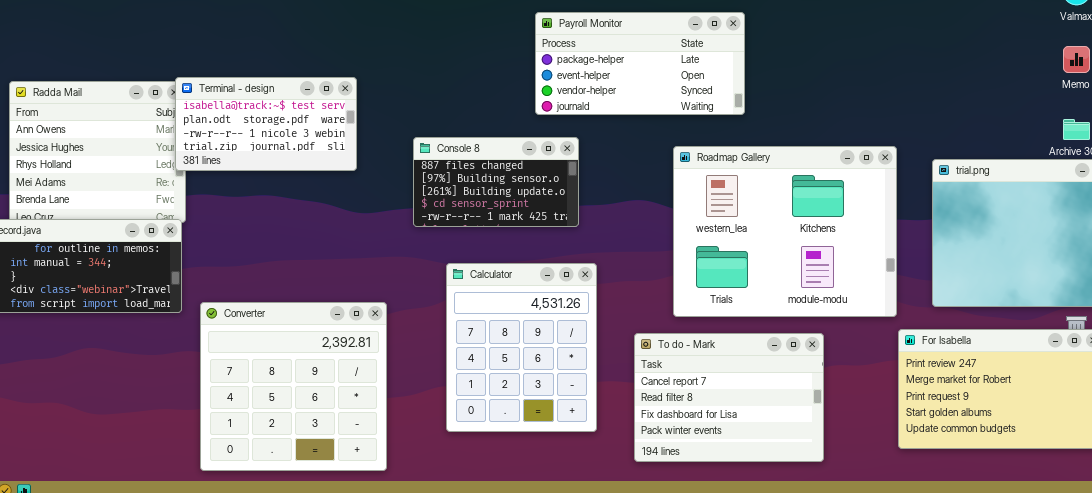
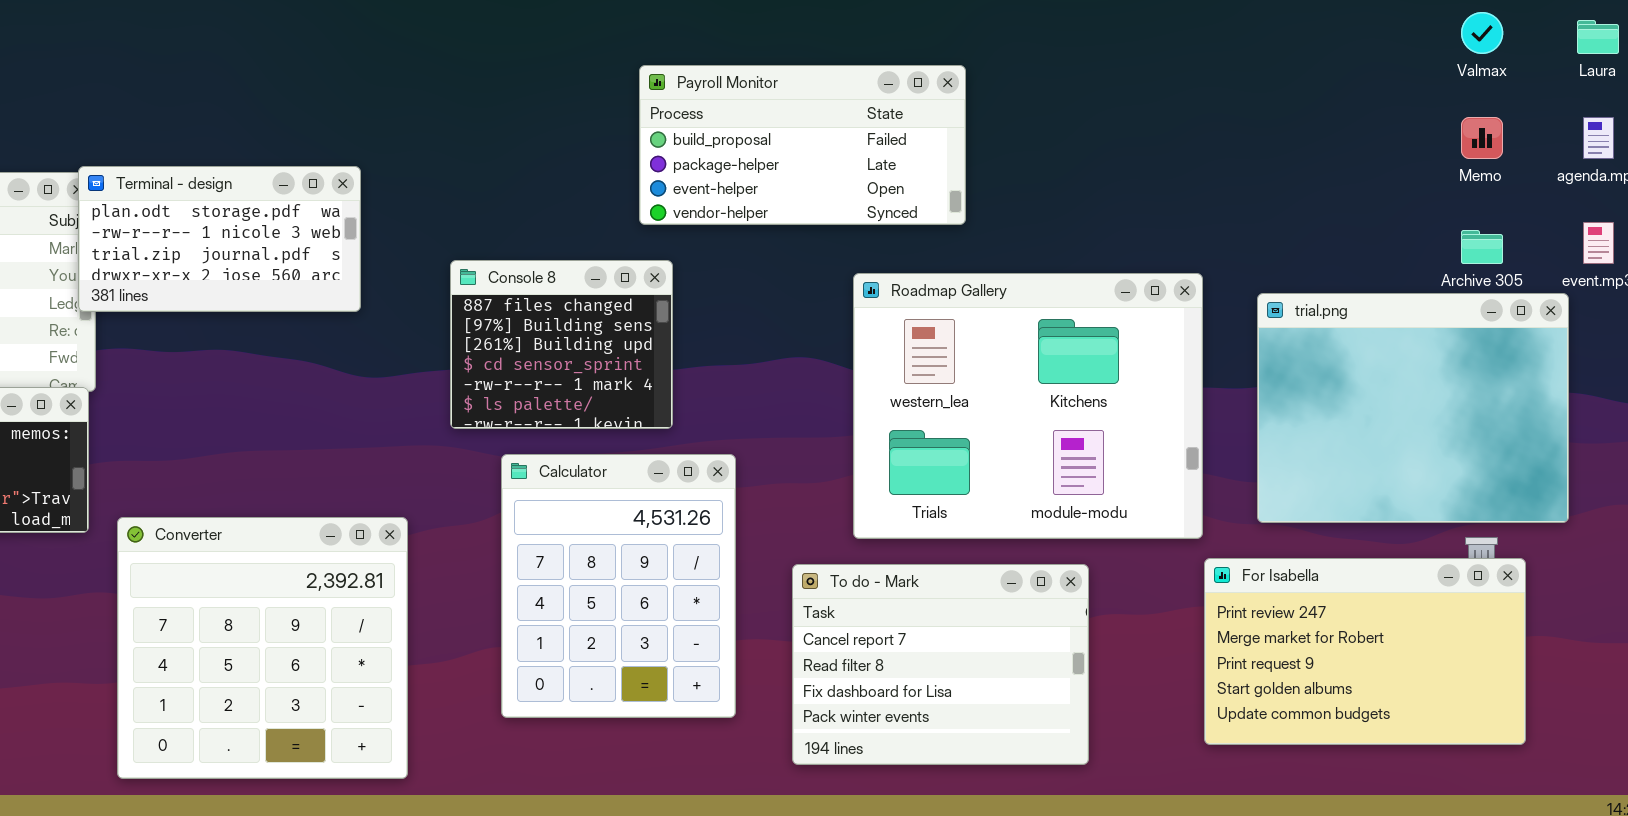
Payroll Monitor: [535,12,745,115] -> [639,65,966,225], scrolled up 1 row
Terminal - design: [175,77,357,171] -> [78,166,361,312], scrolled down 1 row
Console 8: [413,137,579,227] -> [450,260,673,429], resized

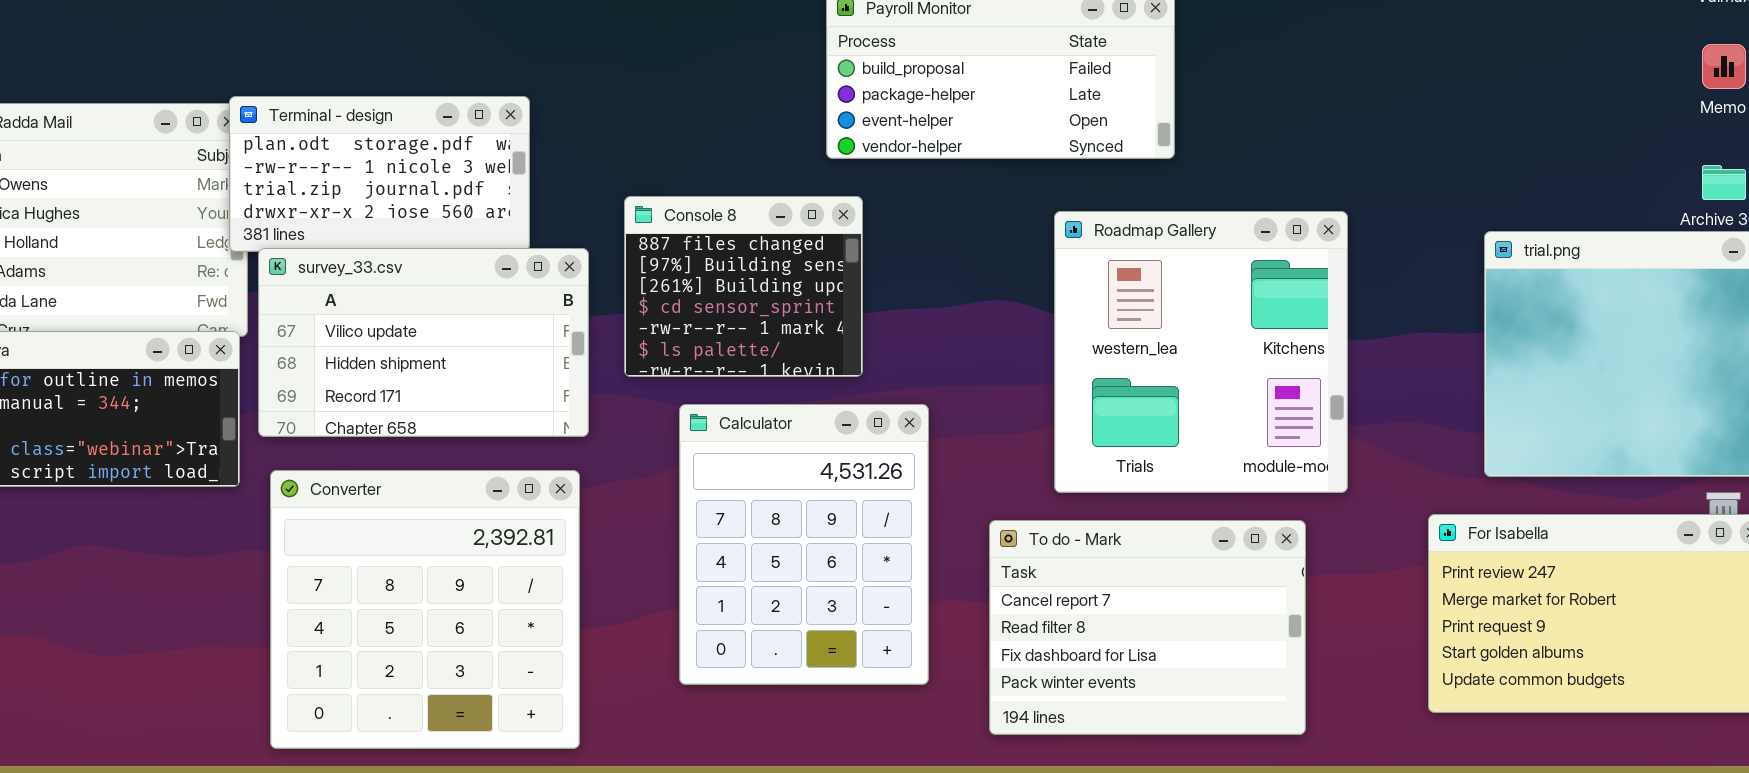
Roadmap Gallery: [853,273,1203,539] -> [1054,211,1348,493], resized
survey_33.csv: none -> [258,248,589,437], opened

